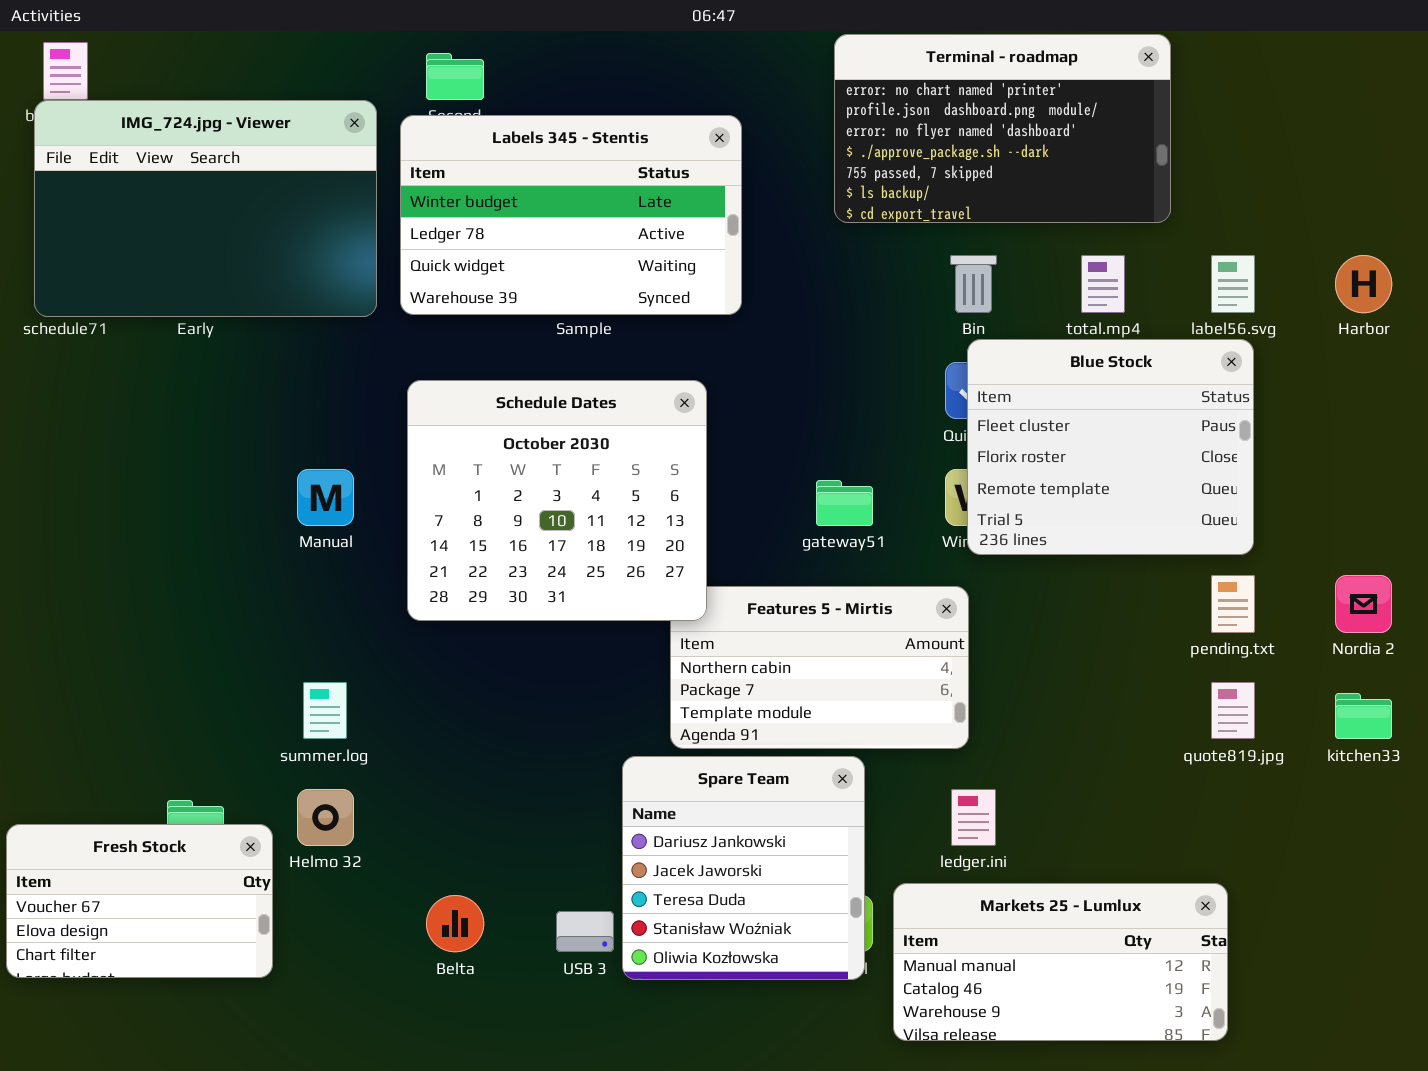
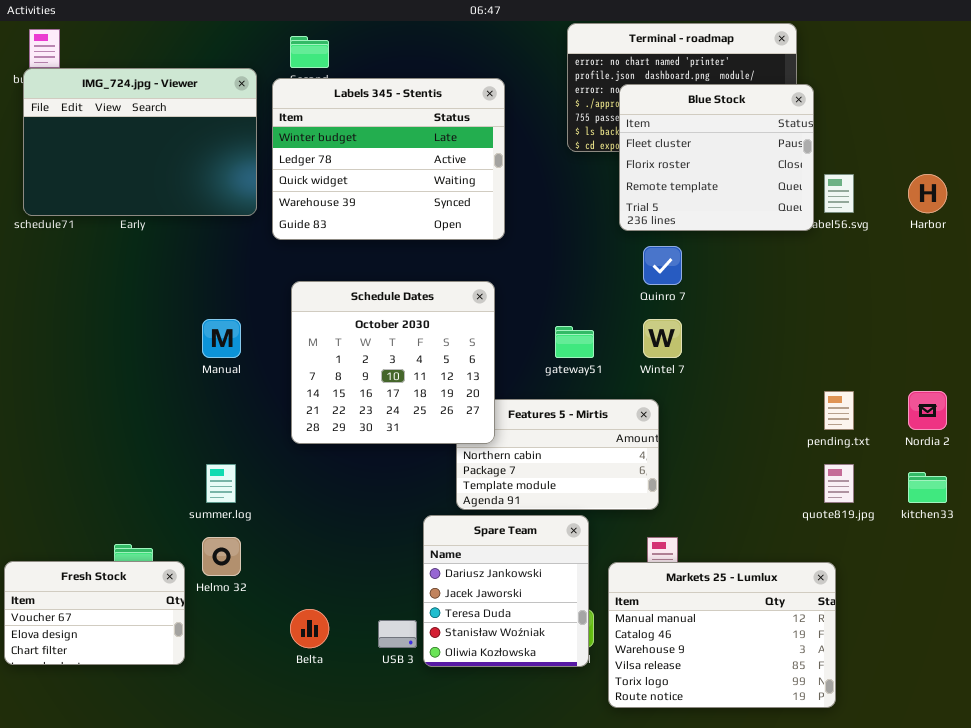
Labels 345 - Stentis: [400,115,742,315] -> [272,78,505,240], resized
Blue Stock: [967,339,1254,555] -> [619,84,814,231], moved
Schedule Dates: [407,380,707,621] -> [291,281,495,444], moved
Markets 25 - Lumlux: [893,883,1228,1041] -> [608,562,836,708], resized

